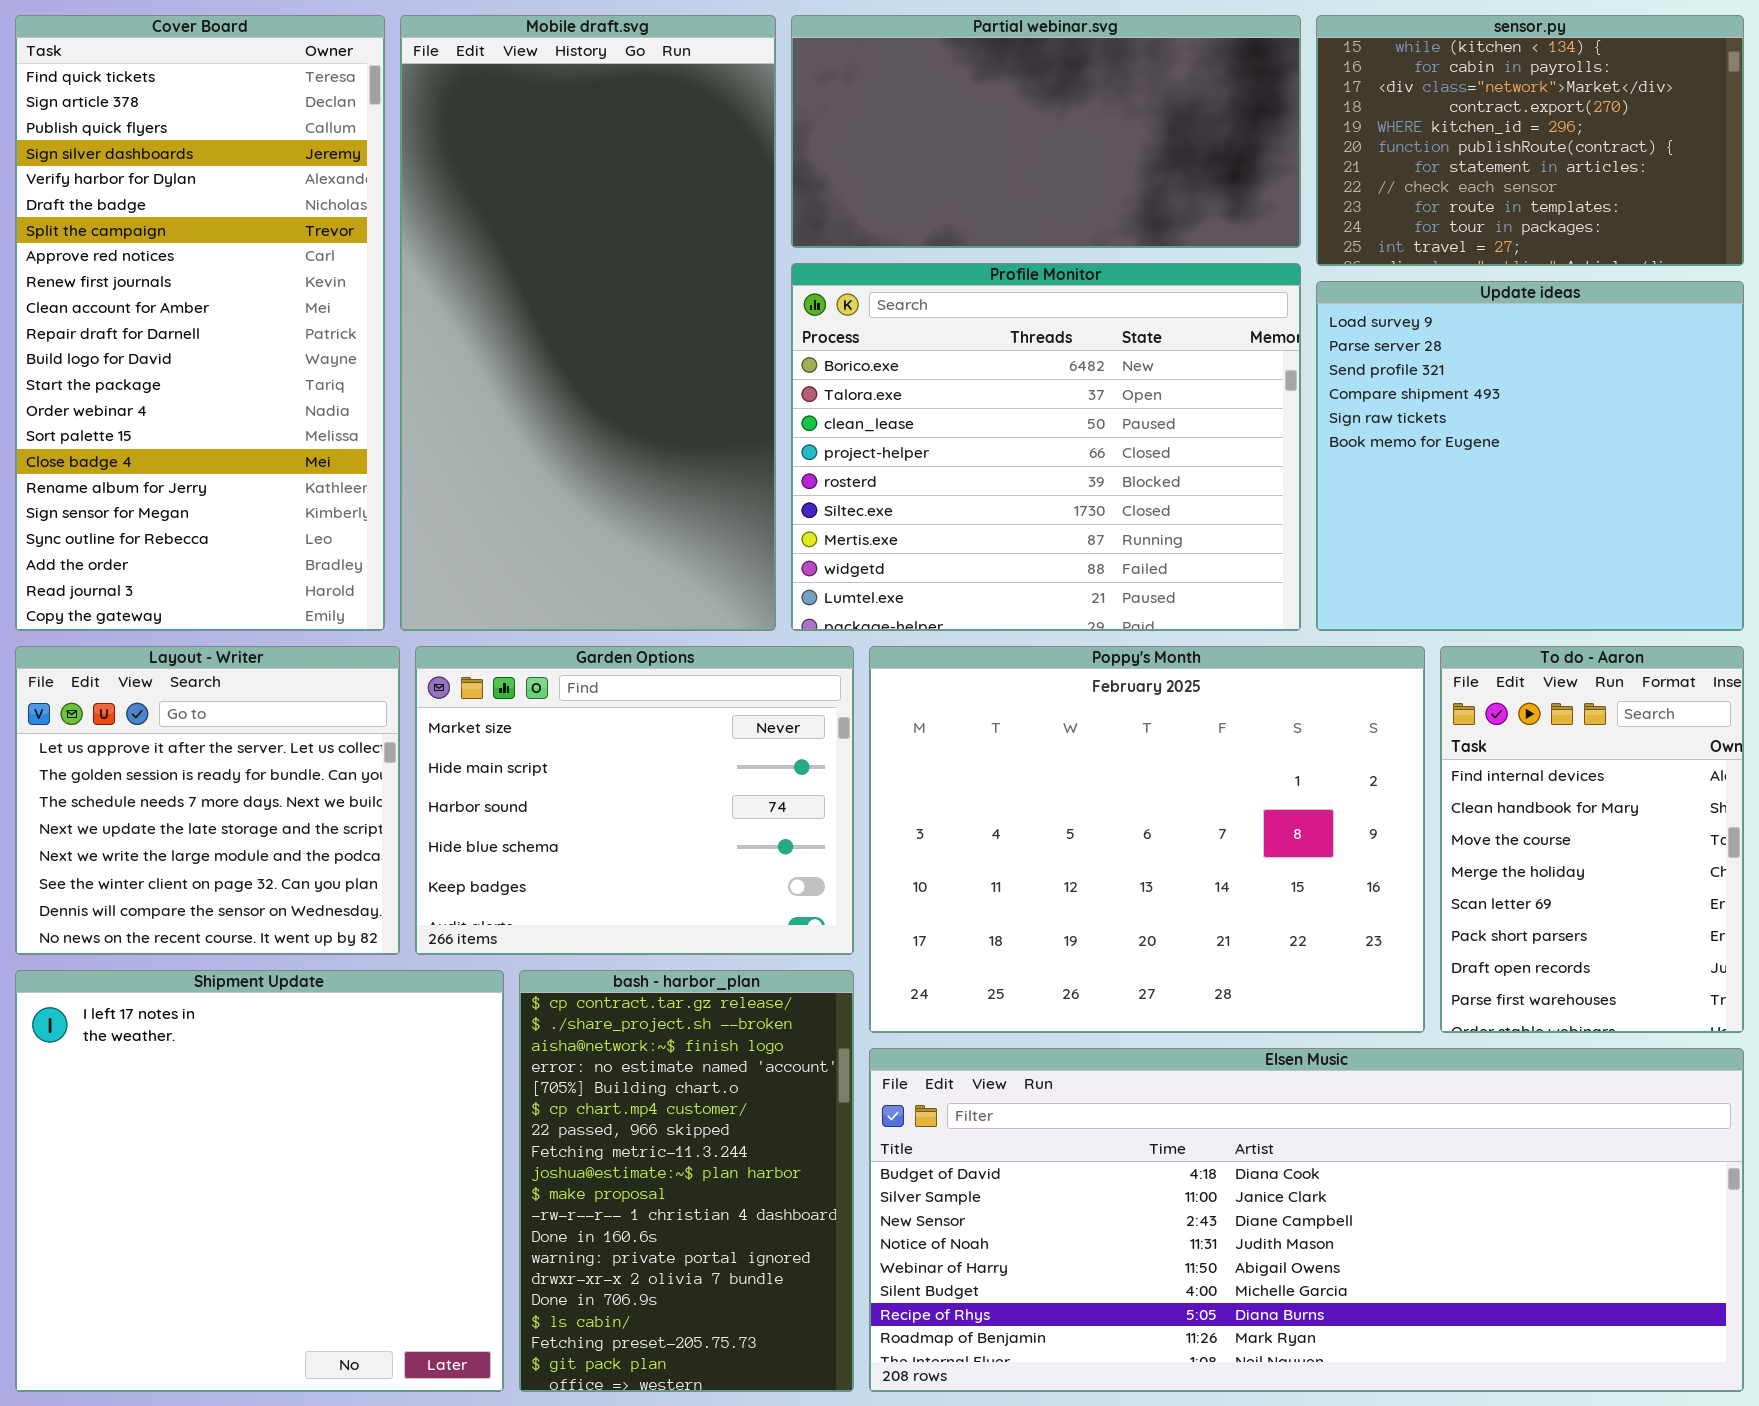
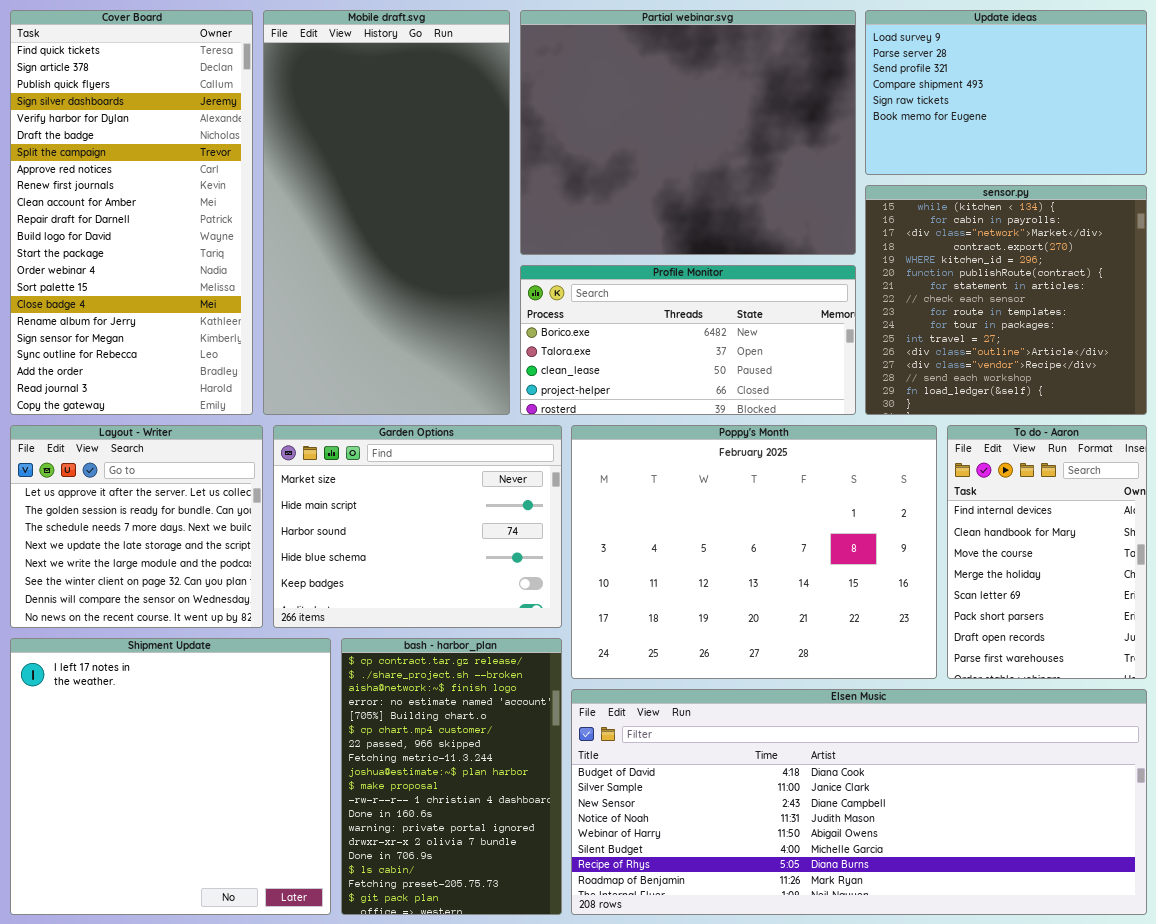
Partial webinar.svg: [791,15,1301,248] -> [520,10,856,255], resized
sensor.py: [1316,15,1744,266] -> [865,185,1147,415], moved, resized
Profile Monitor: [791,263,1301,631] -> [520,265,856,415], resized
Update ideas: [1316,281,1744,631] -> [865,10,1147,175], moved, resized

